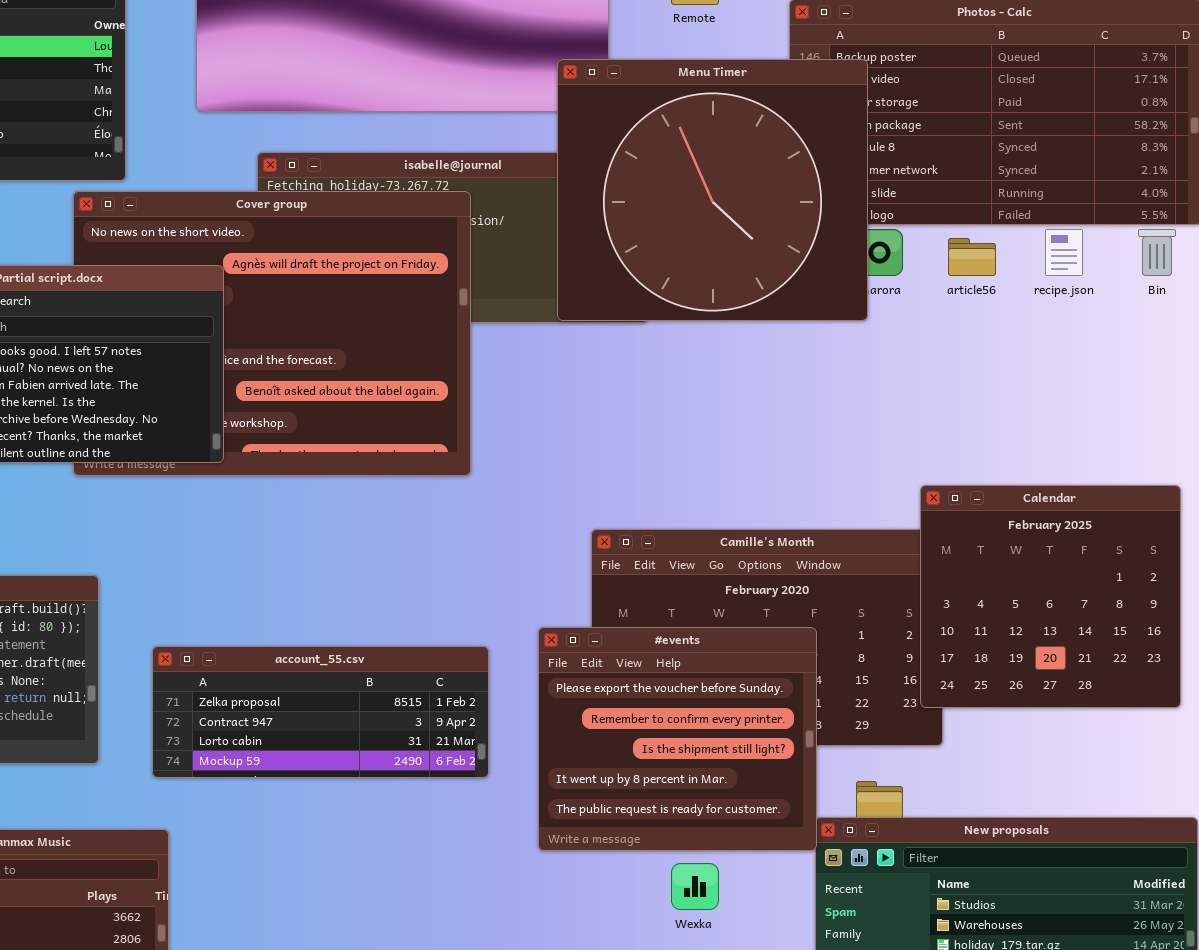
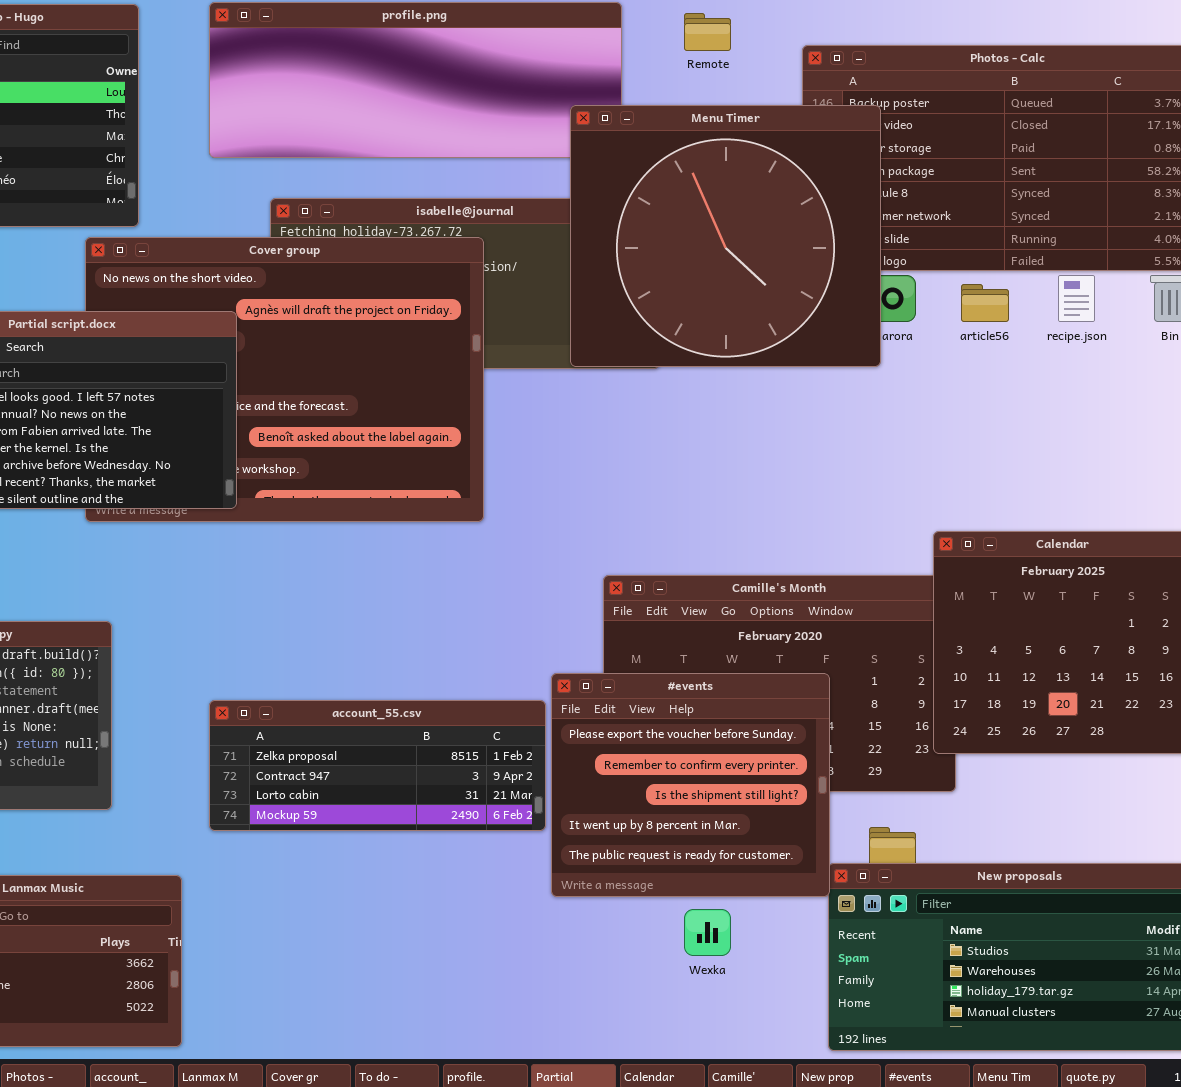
account_55.csv: [152,646,489,778] -> [209,700,546,831], moved

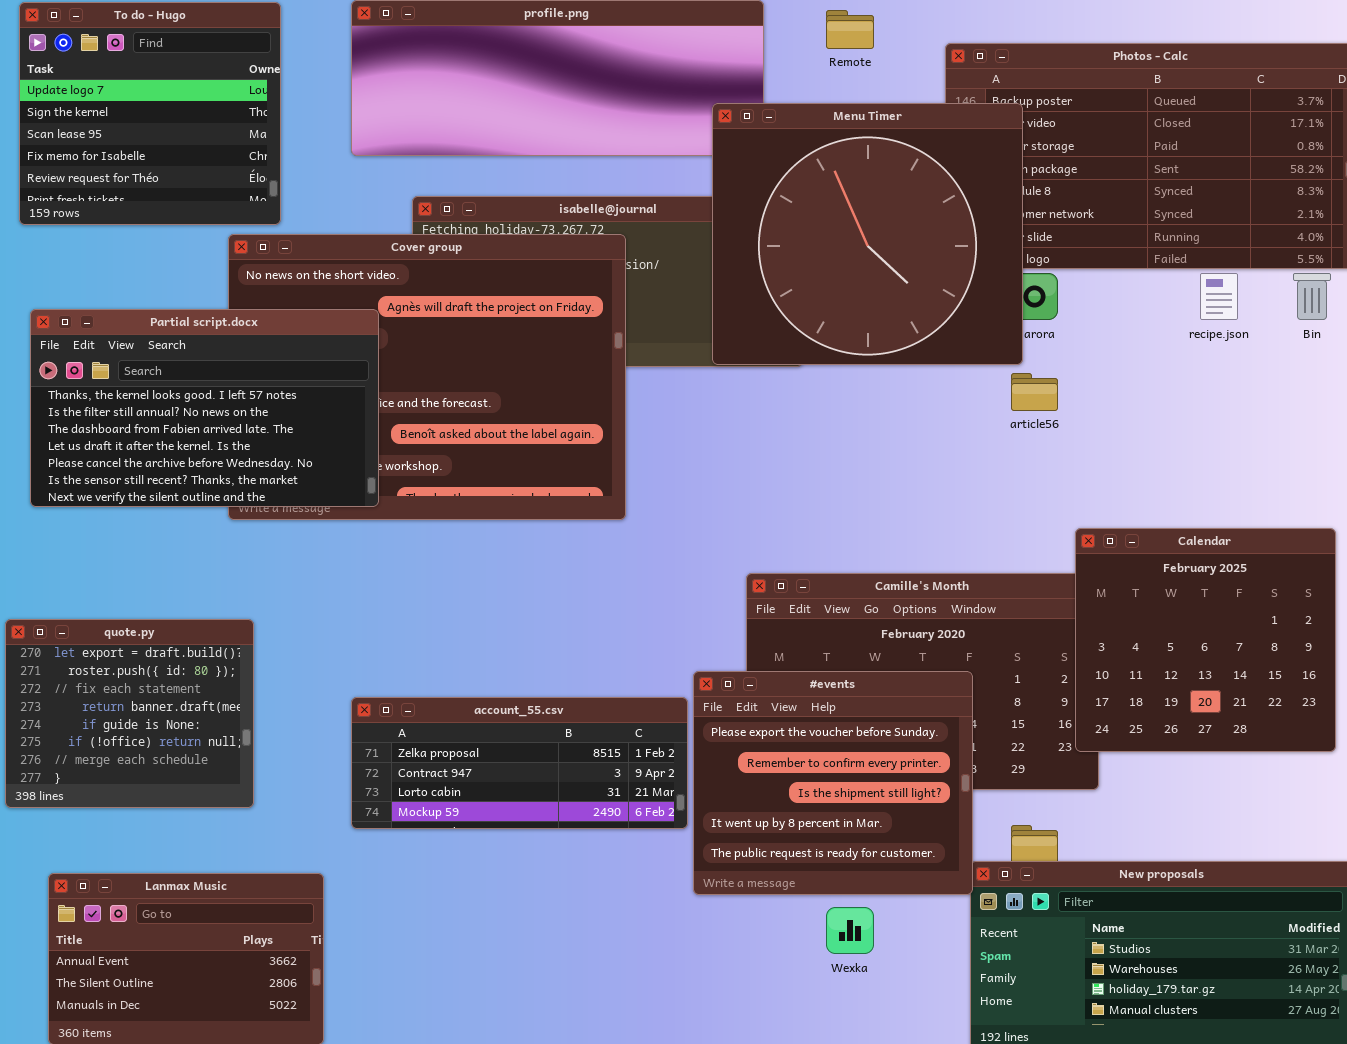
article56: [961,284,1009,322] -> [1011,373,1058,411], moved

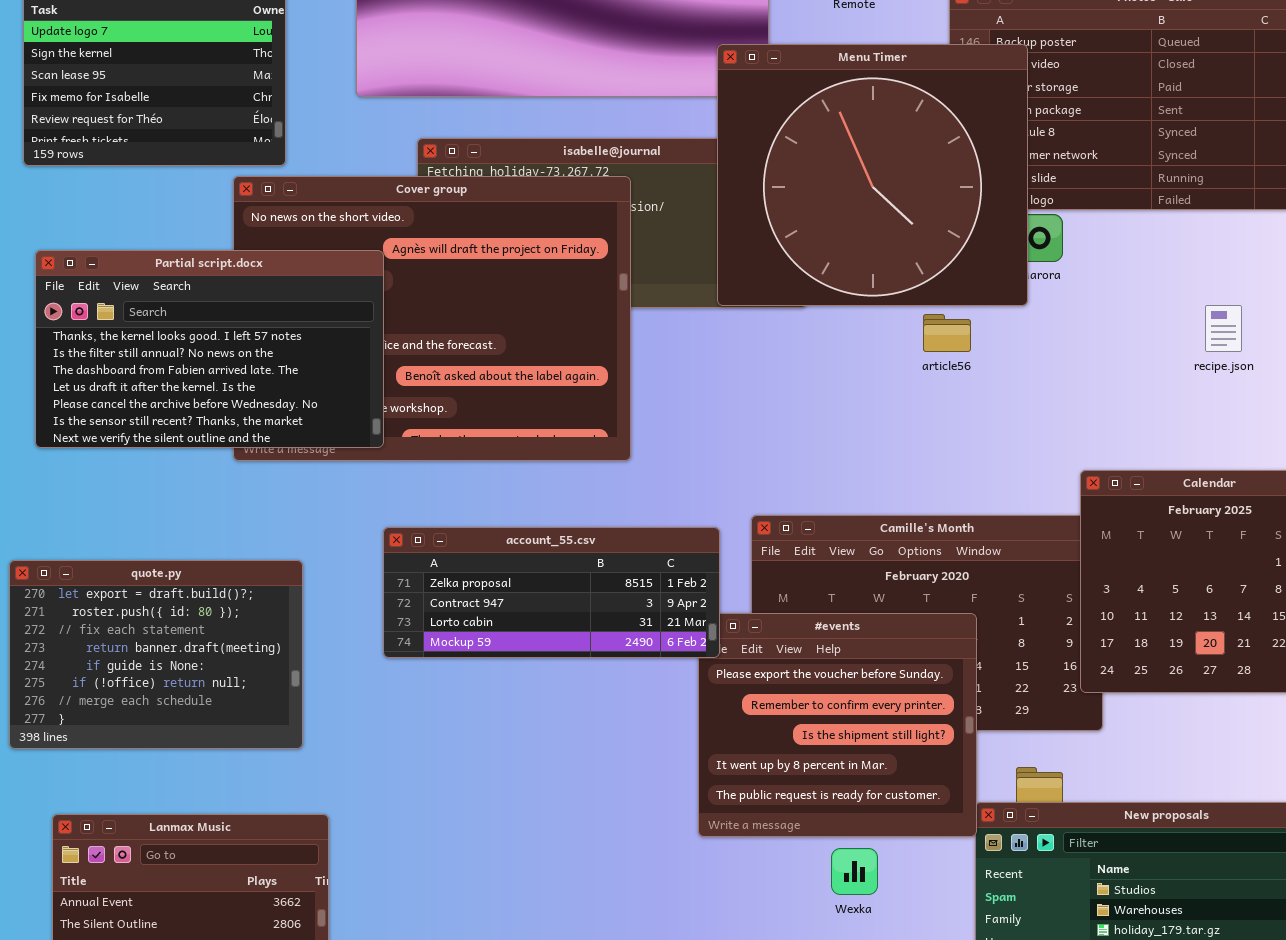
recipe.json: [1200,273,1238,320] -> [1205,305,1242,352], moved
article56: [1011,373,1058,411] -> [923,314,971,352], moved
quote.py: [5,619,254,808] -> [9,560,303,749], resized
account_55.csv: [351,697,688,829] -> [383,527,720,658], moved

